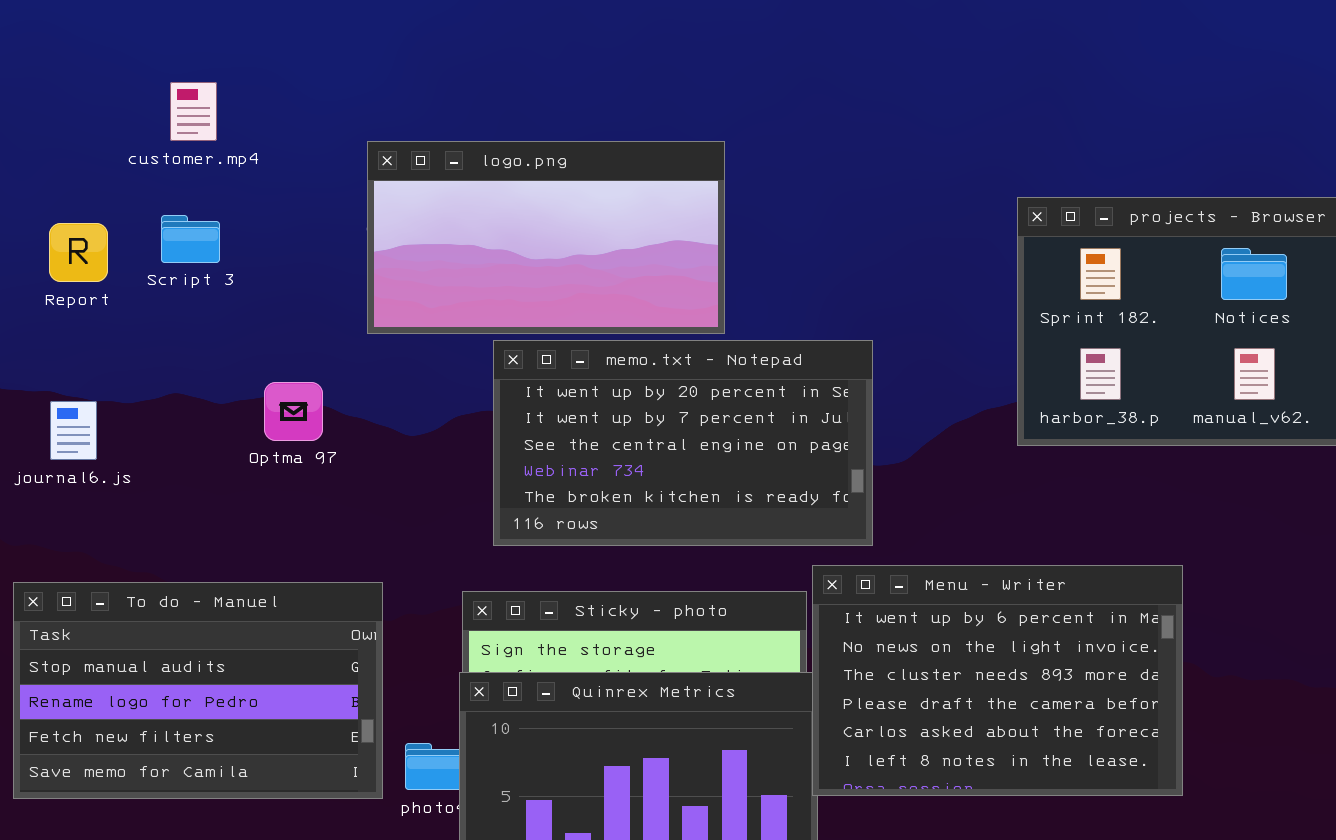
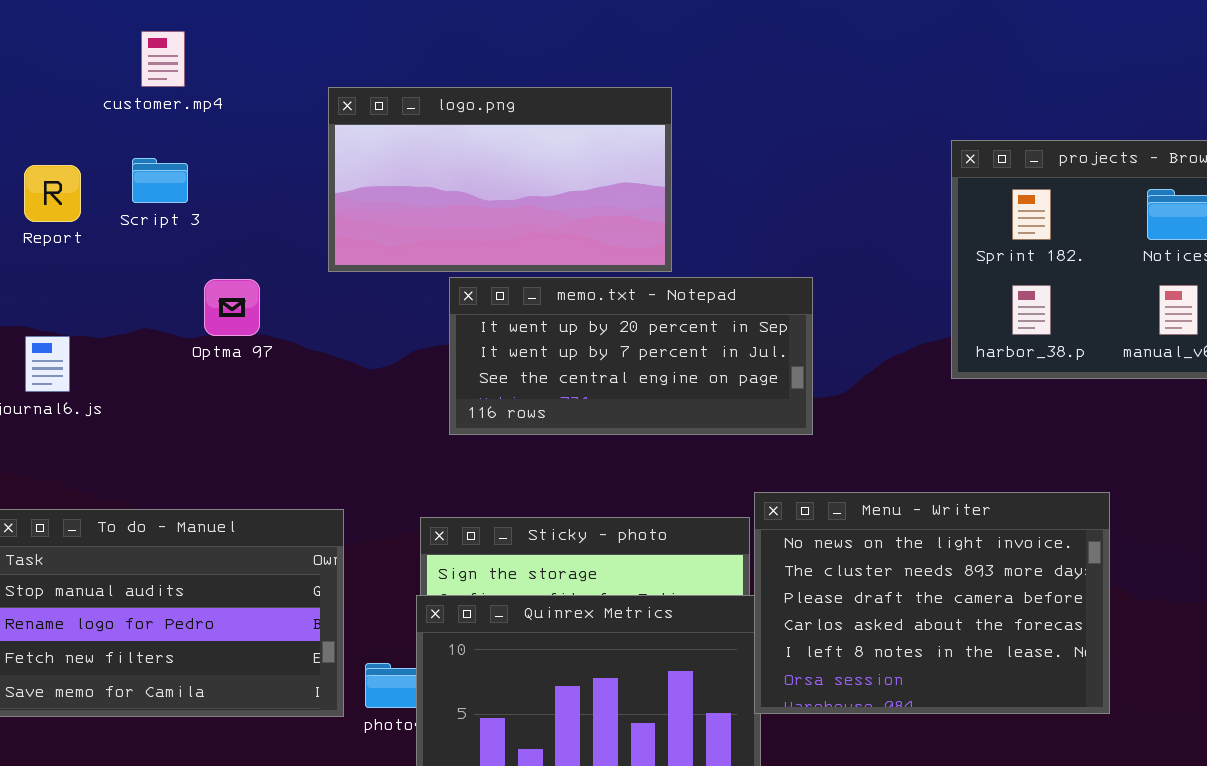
memo.txt - Notepad: [493,340,873,546] -> [449,277,813,435], resized
Optma 97: [264,382,323,441] -> [204,279,260,336], moved
Menu - Writer: [812,565,1183,796] -> [754,492,1110,714], scrolled down 1 row

